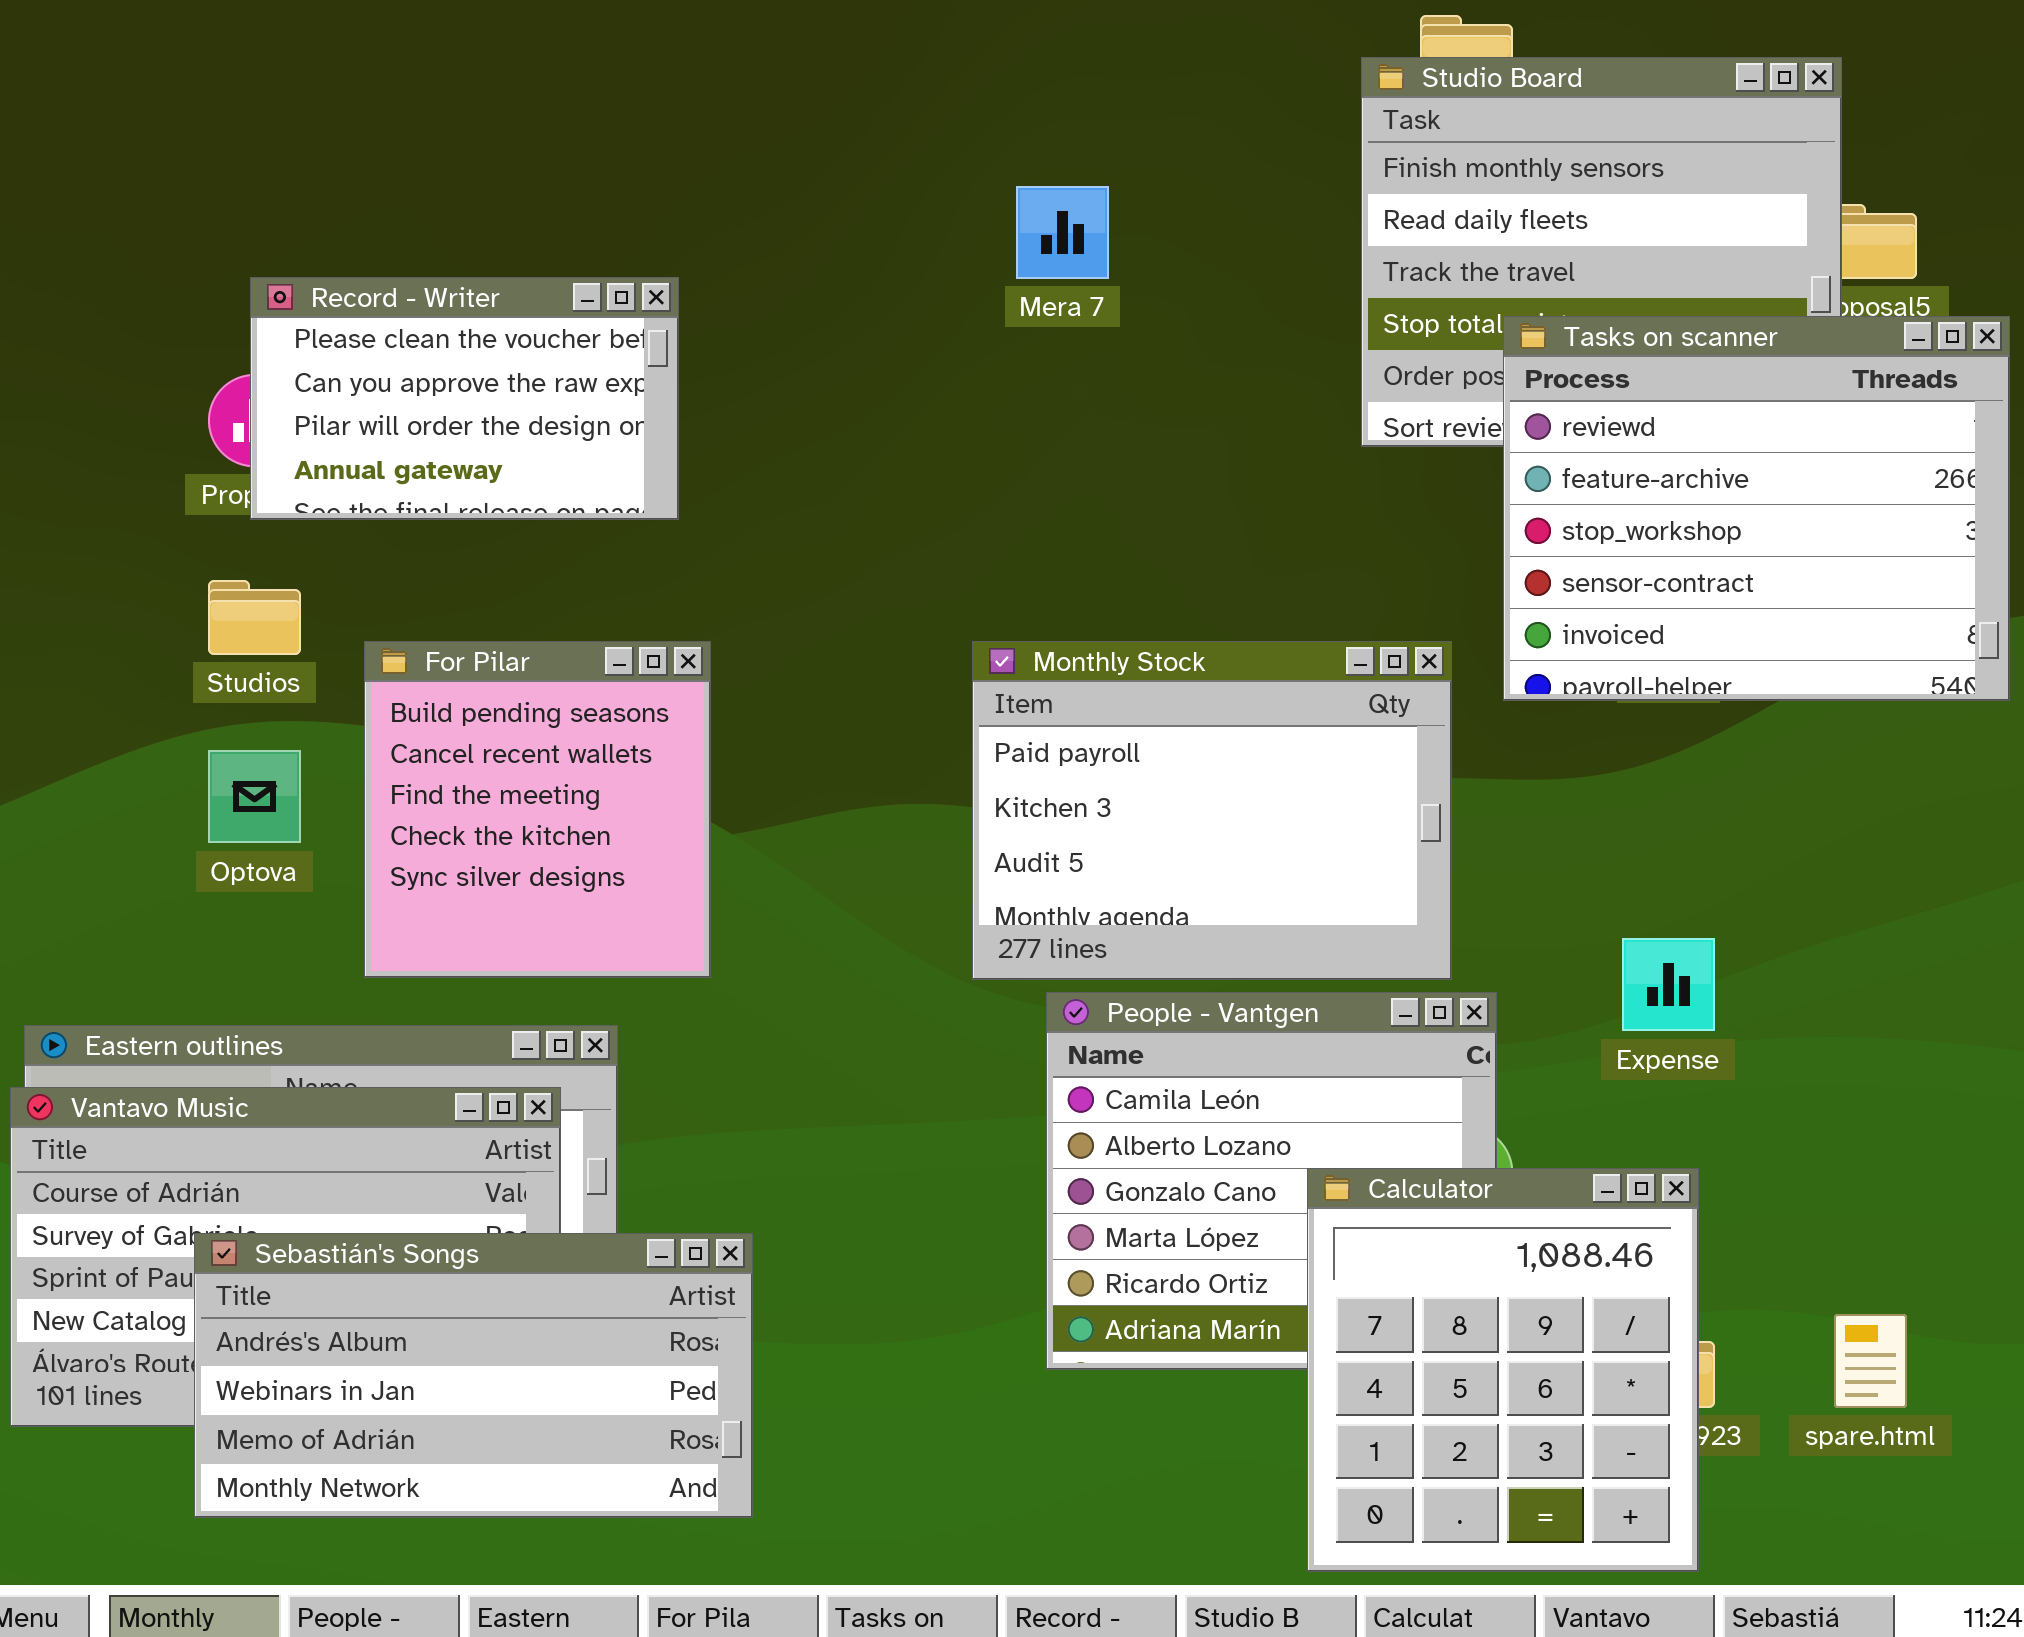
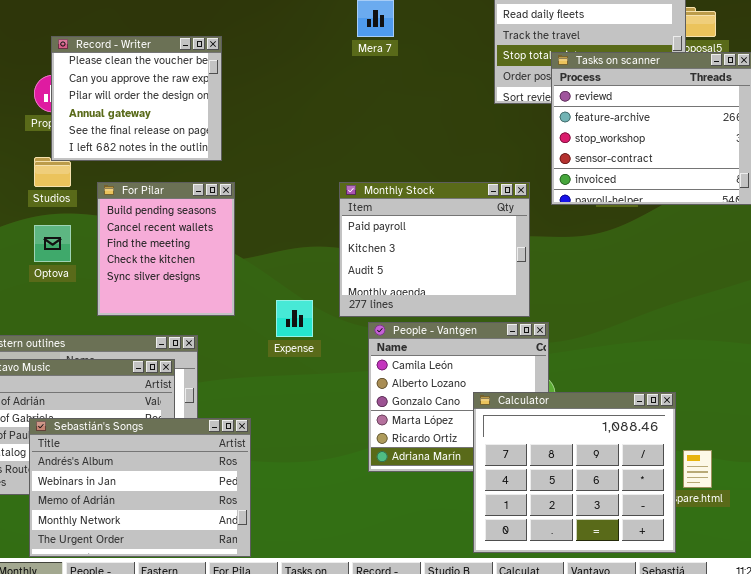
Record - Writer: [250,277,679,520] -> [51,36,222,161], resized
Expense: [1622,938,1715,1031] -> [276,300,313,337], moved
Calculator: [1307,1168,1699,1572] -> [473,392,676,553], resized
Sebastián's Songs: [194,1233,753,1518] -> [29,418,251,557], resized

